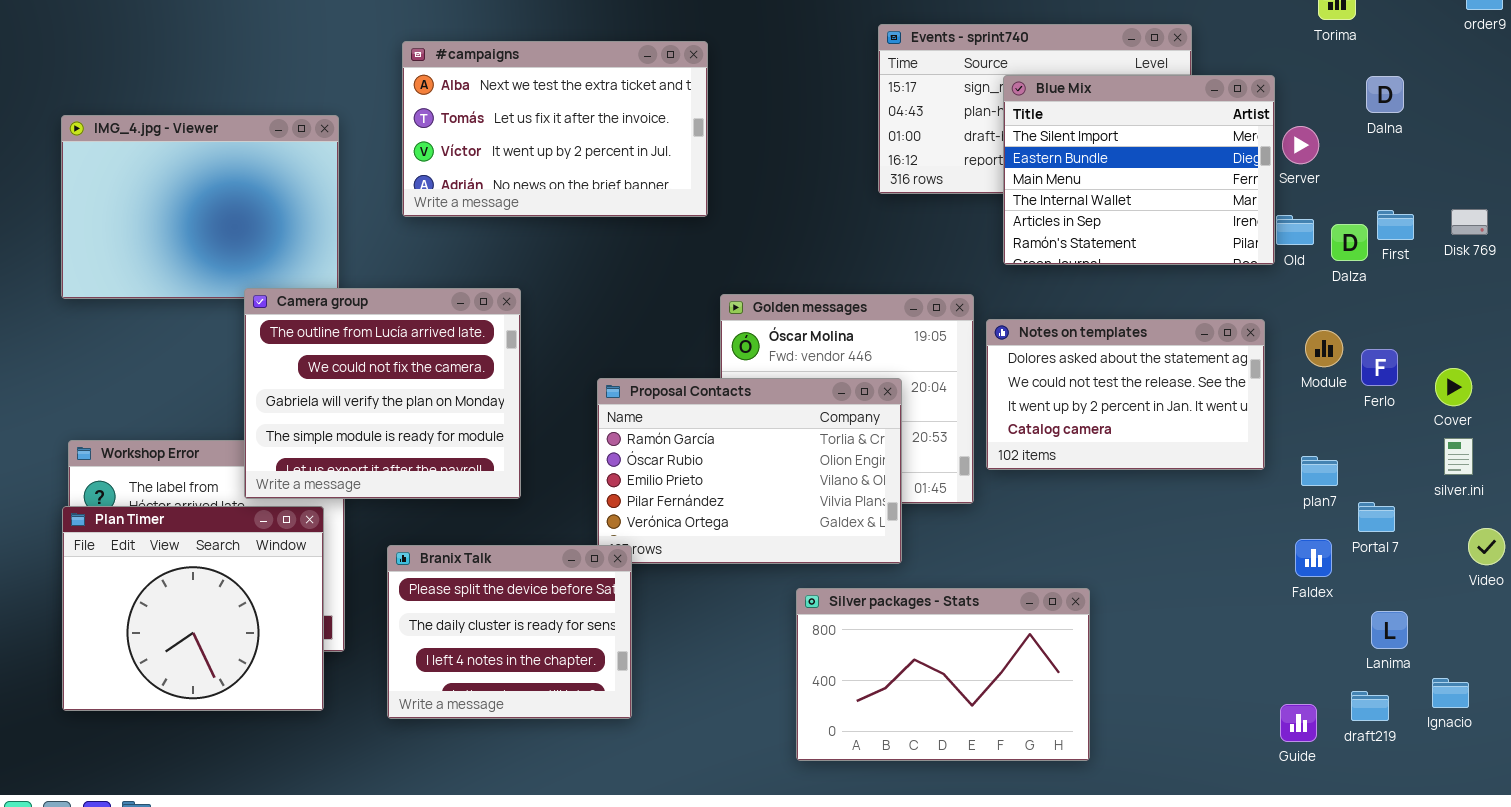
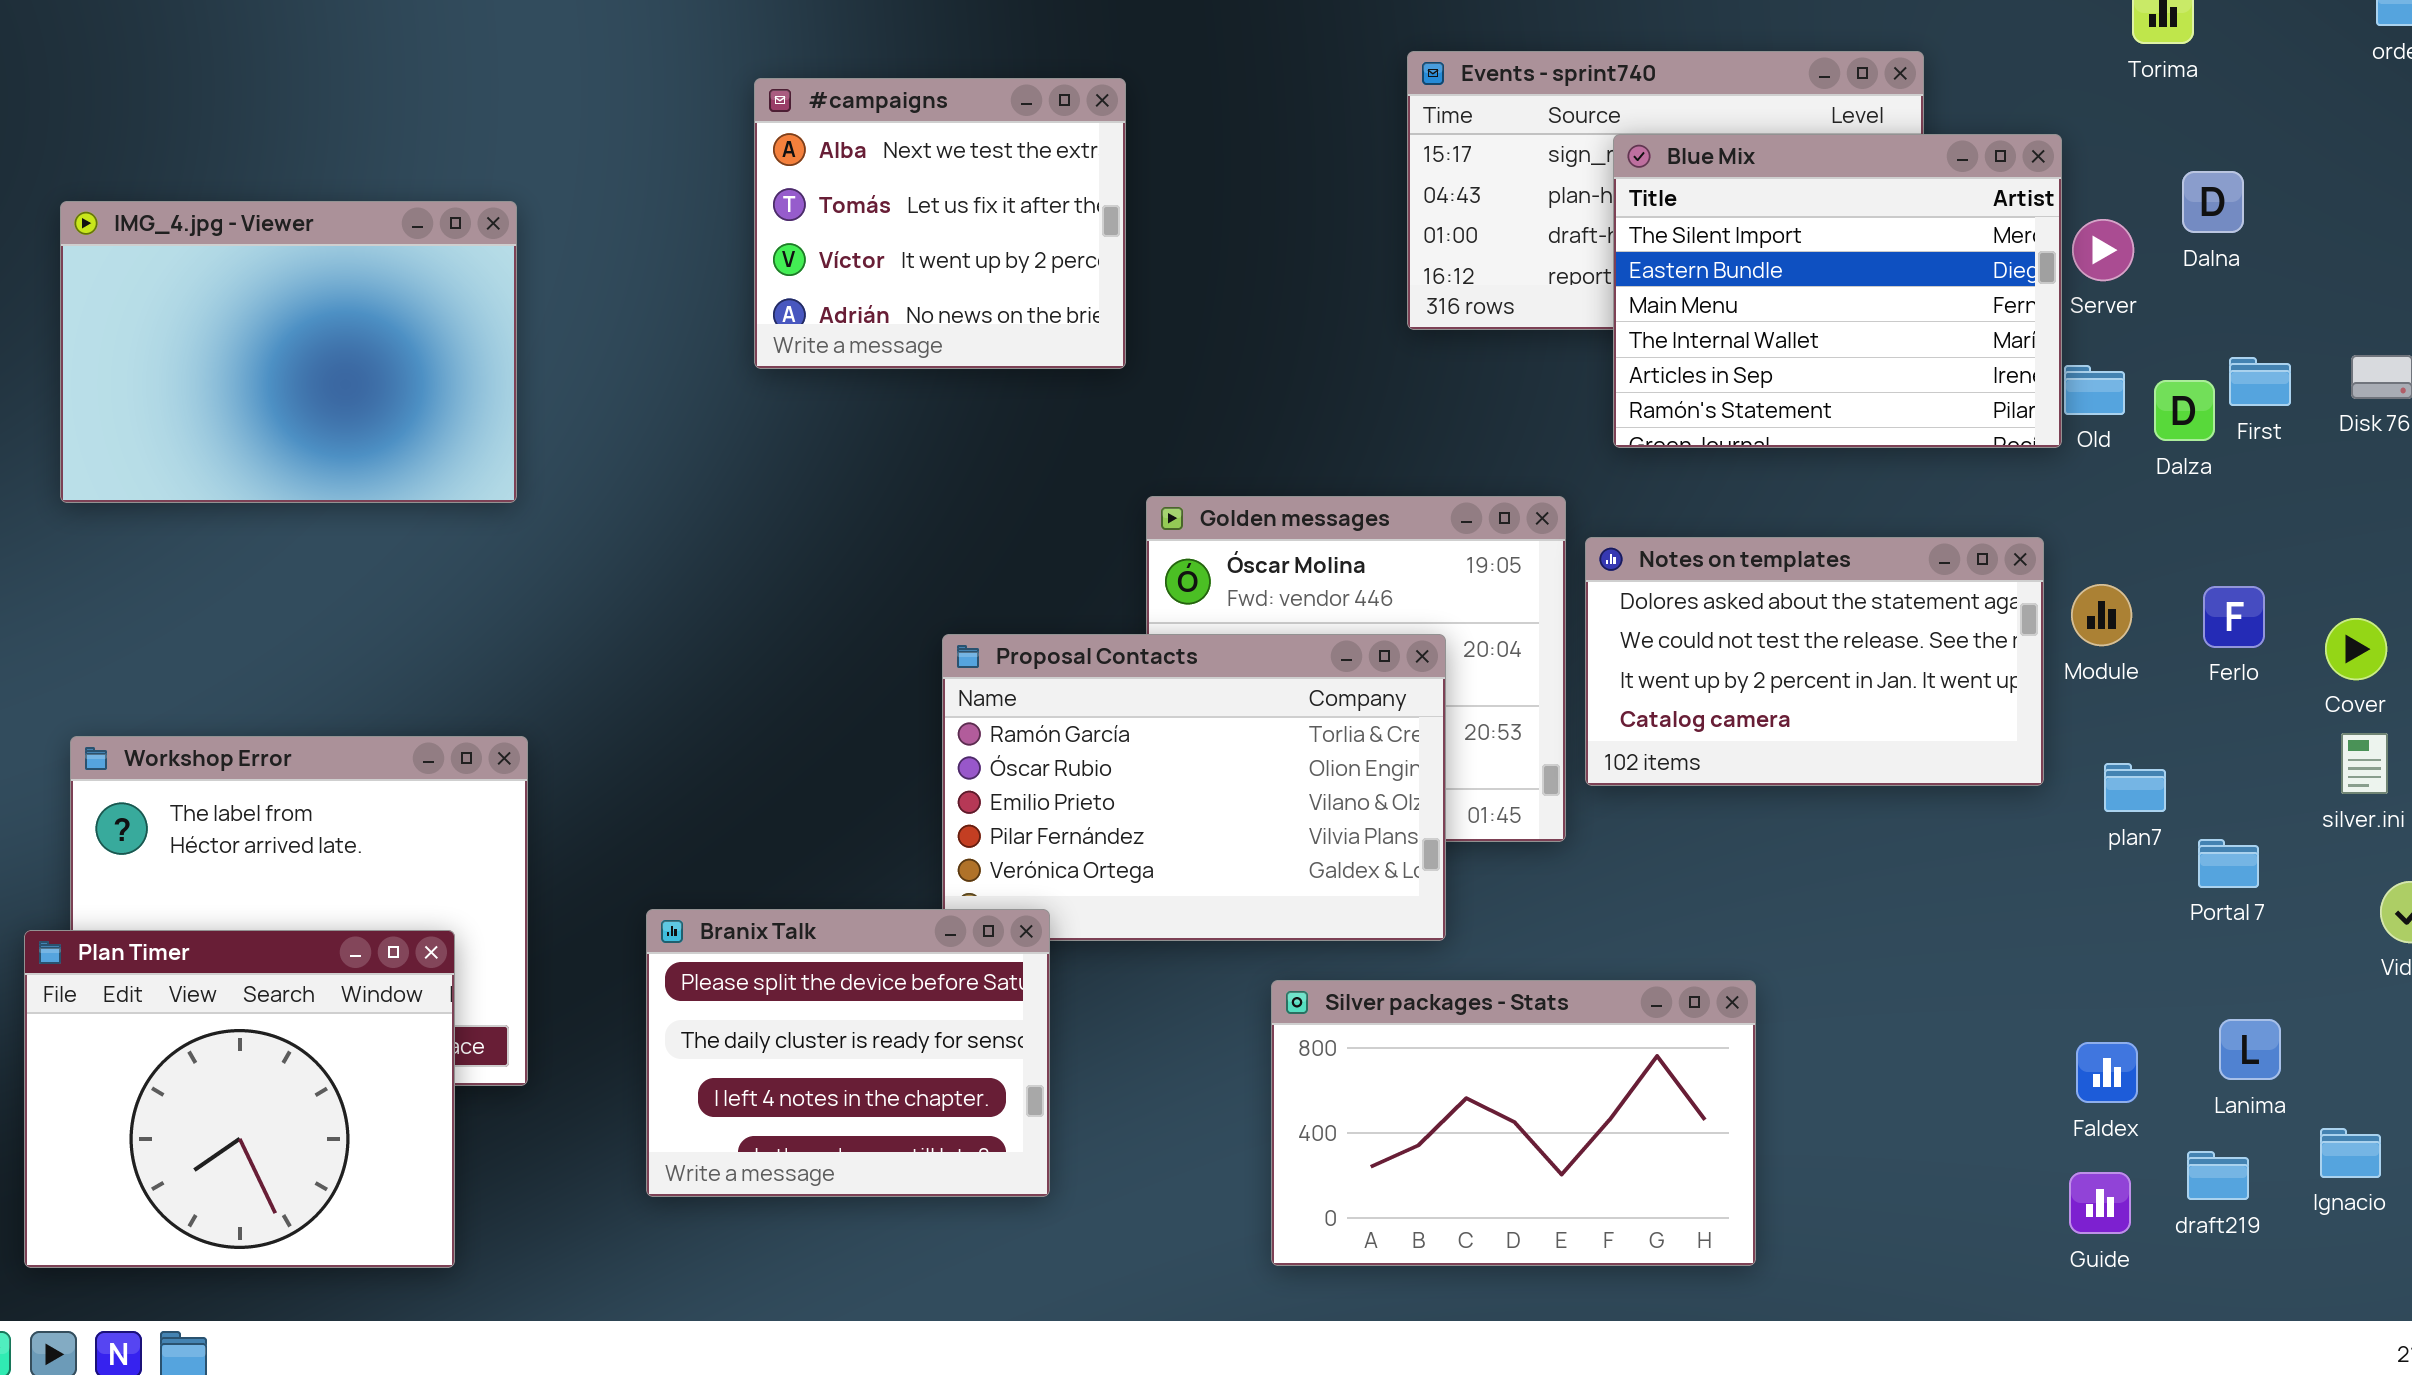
#campaigns: [402,41,708,217] -> [754,78,1126,369], resized
Dalna: [1366,76,1404,113] -> [2182,171,2244,233], moved
Camera group: [244,288,521,499] -> none, closed
Module: [1305,330,1343,367] -> [2071,584,2132,646], moved
Plan Timer: [62,506,324,711] -> [24,930,455,1268], moved
Faldex: [1295,539,1332,577] -> [2076,1042,2138,1103], moved
Branix Talk: [387,545,632,719] -> [646,909,1050,1197], moved

